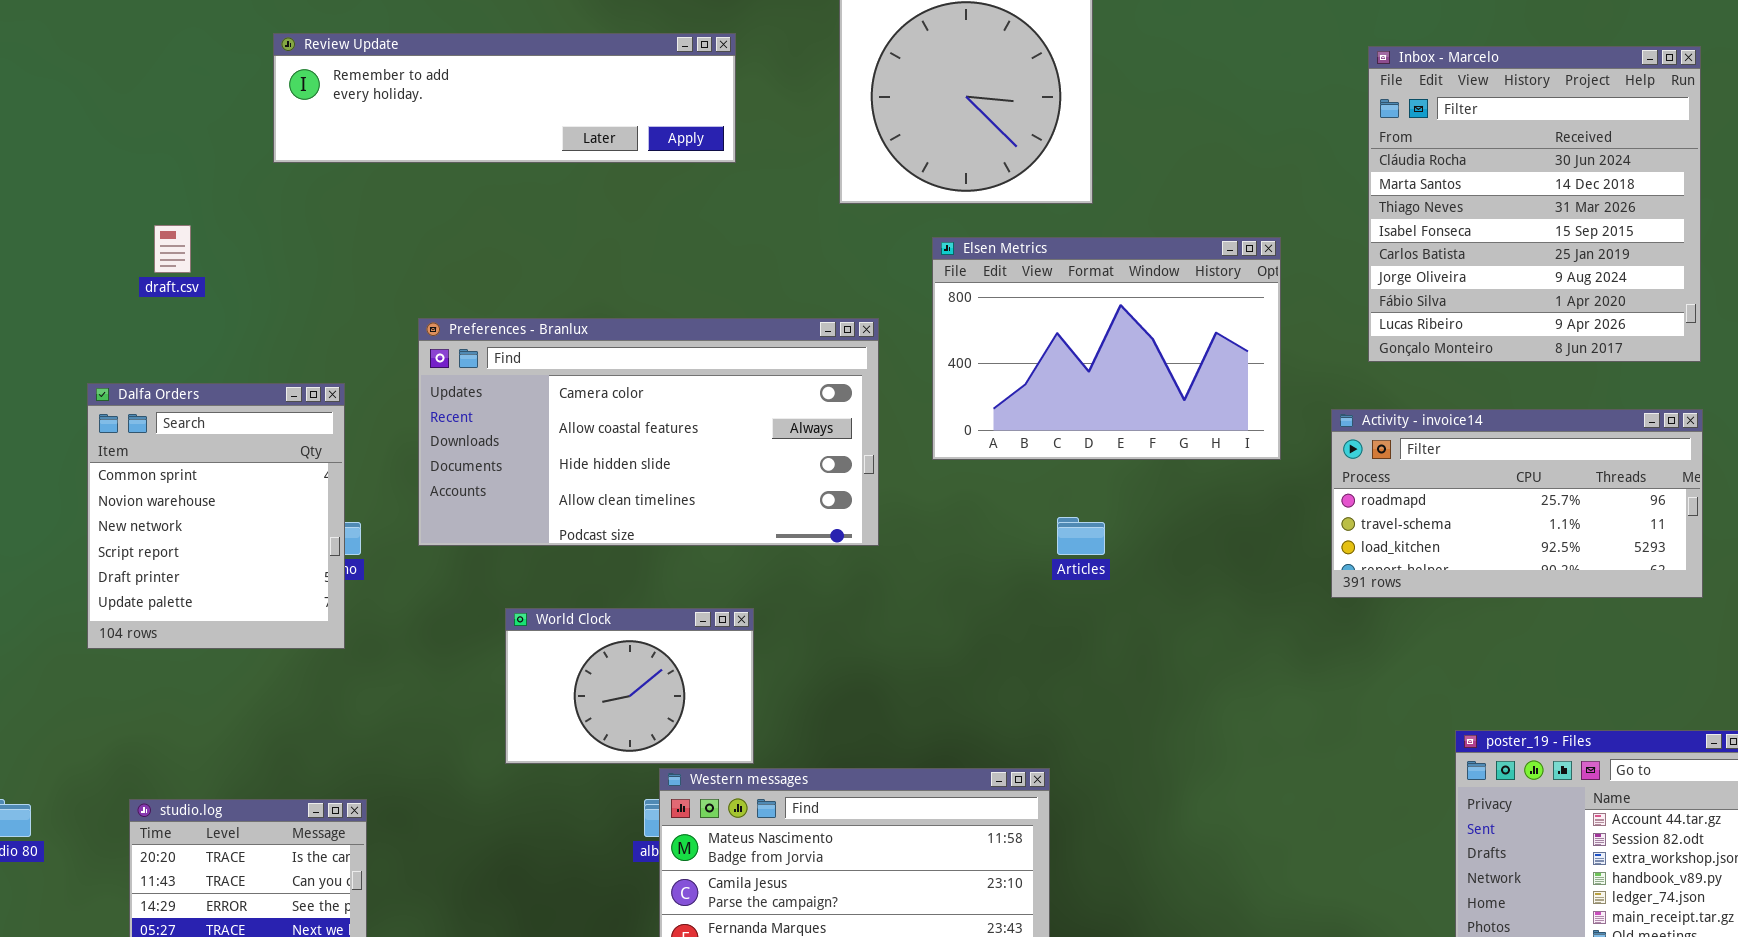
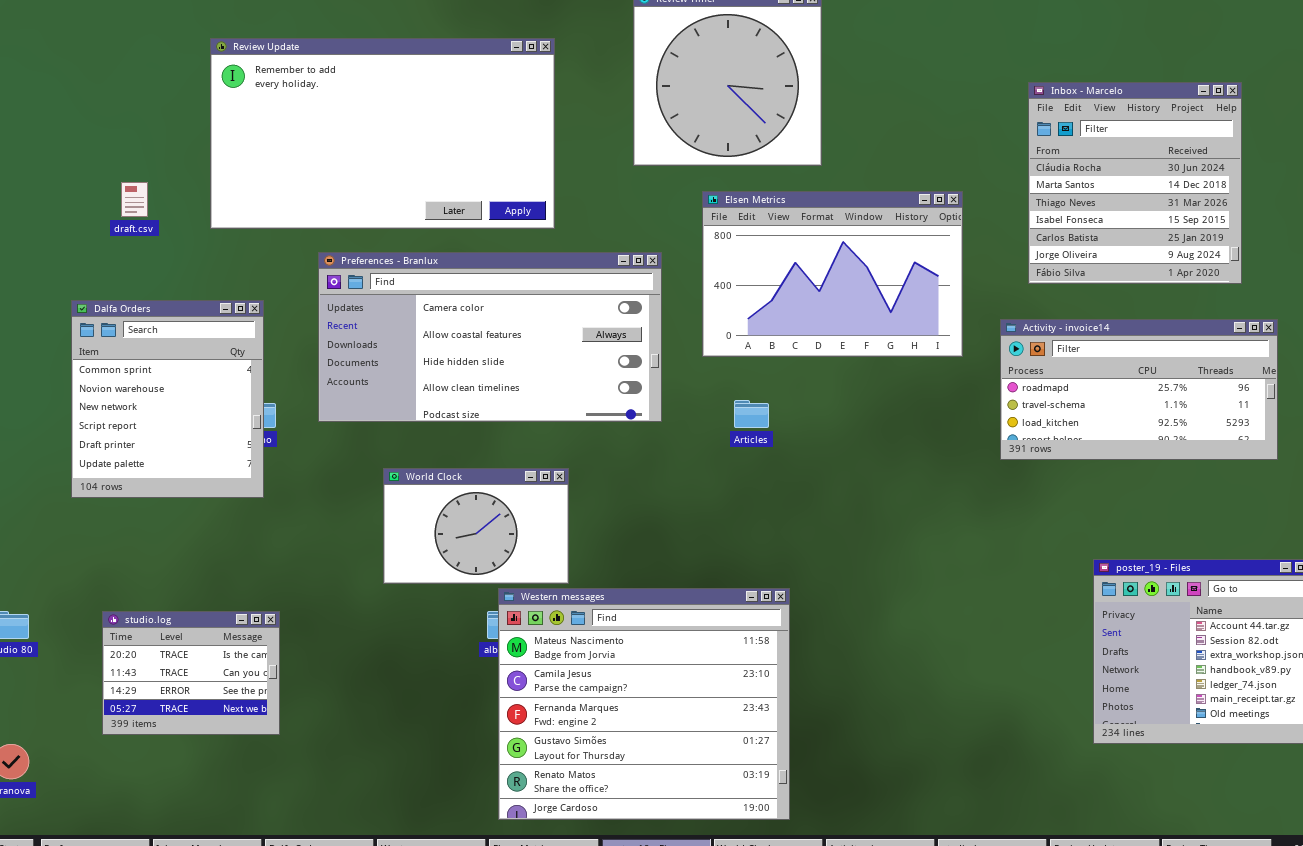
Review Update: [273,33,736,163] -> [210,38,555,229], resized
Inbox - Marcelo: [1368,46,1701,362] -> [1028,82,1242,284], resized
Articles: [1057,517,1105,555] -> [734,400,769,428], moved

